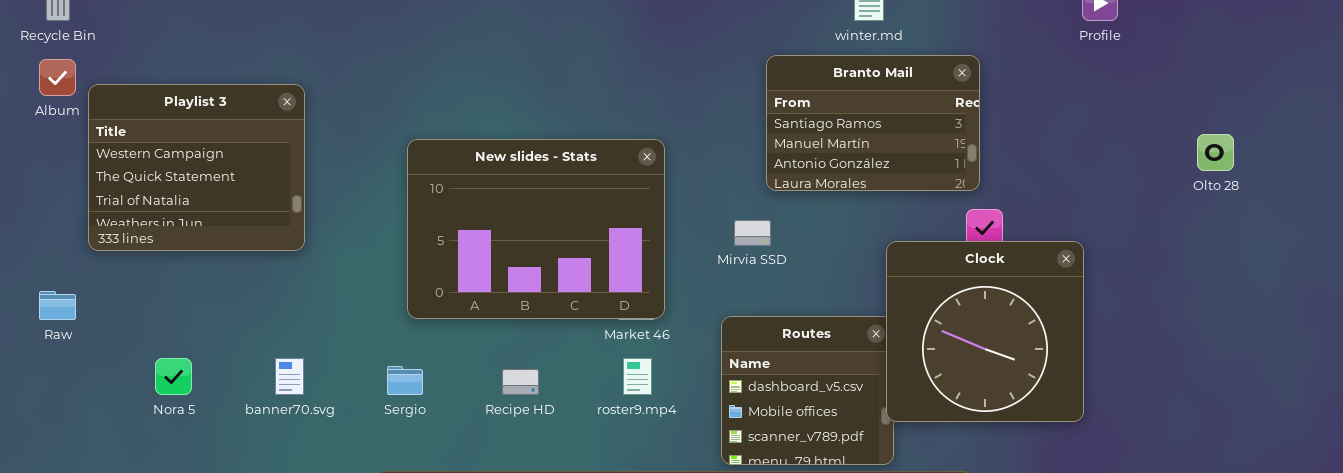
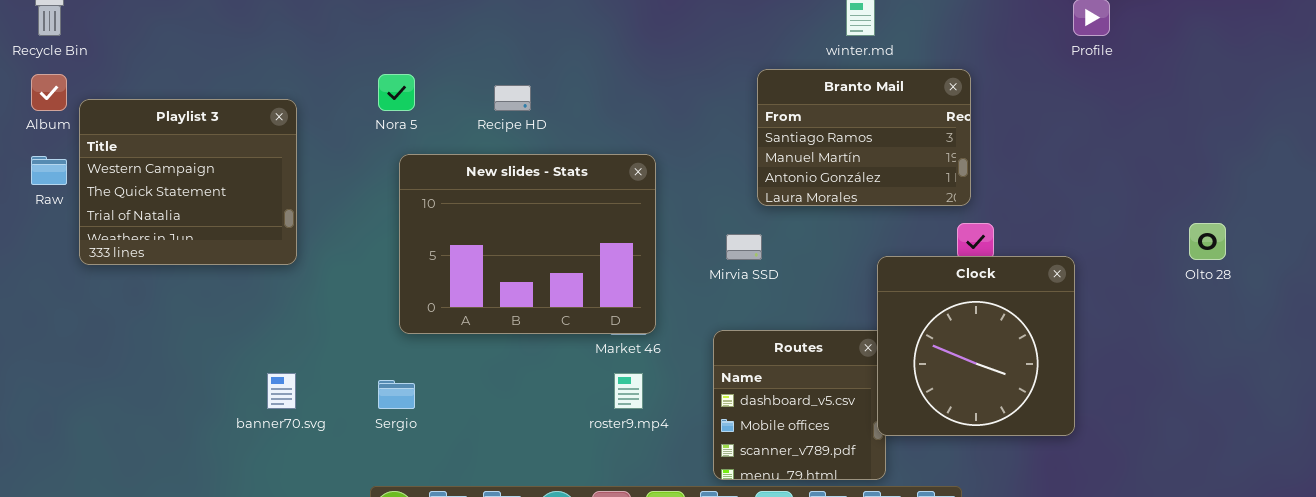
Olto 28: [1197,134,1234,171] -> [1189,223,1226,260], moved
Raw: [39,291,76,320] -> [31,156,67,185], moved
Nora 5: [155,358,192,395] -> [378,74,415,111], moved
Recipe HD: [502,369,539,395] -> [494,85,531,111], moved

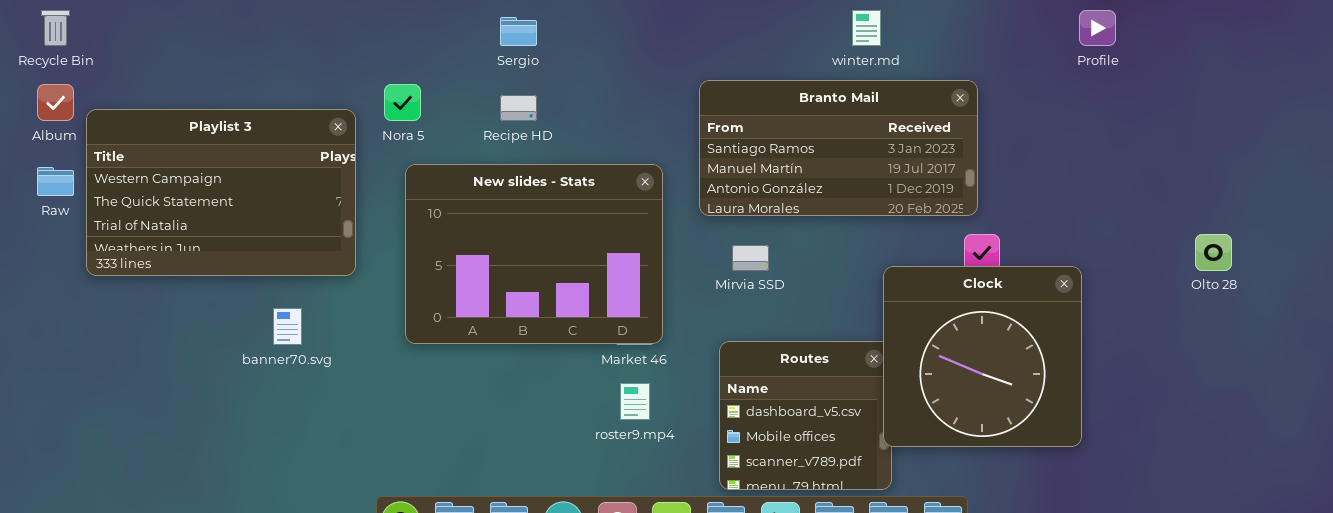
Branto Mail: [757,69,971,206] -> [699,80,978,216], resized
Playlist 3: [79,99,297,265] -> [86,109,356,276], resized
banner70.svg: [267,373,296,409] -> [273,308,302,345], moved
Sergio: [378,380,415,409] -> [500,17,537,46], moved

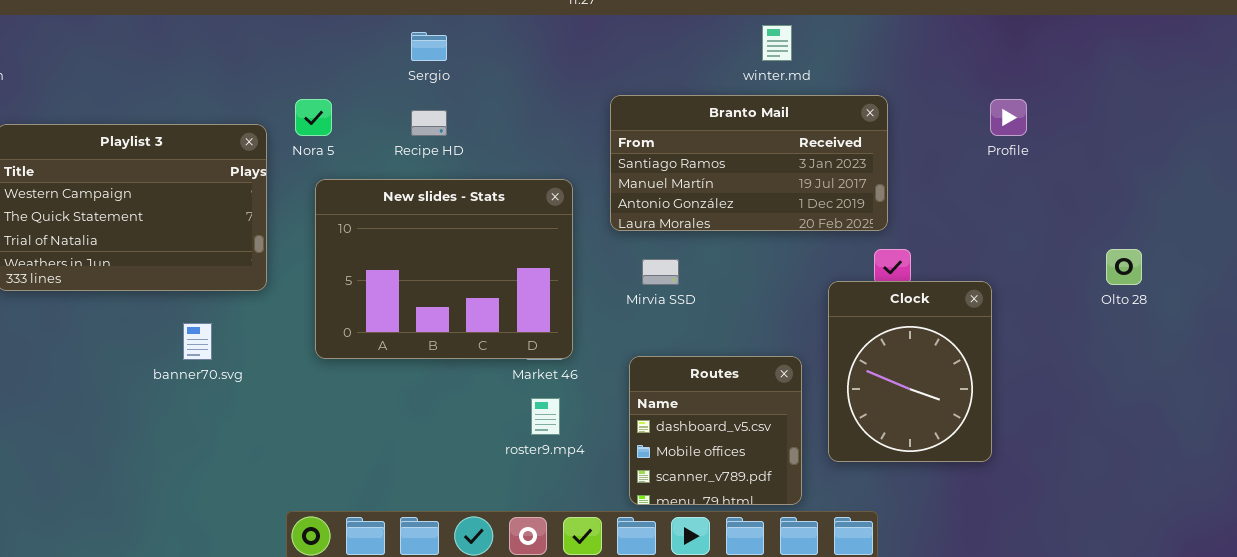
Profile: [1079,10,1116,46] -> [990,99,1027,136], moved
Clock: [883,266,1082,447] -> [828,281,992,462], resized

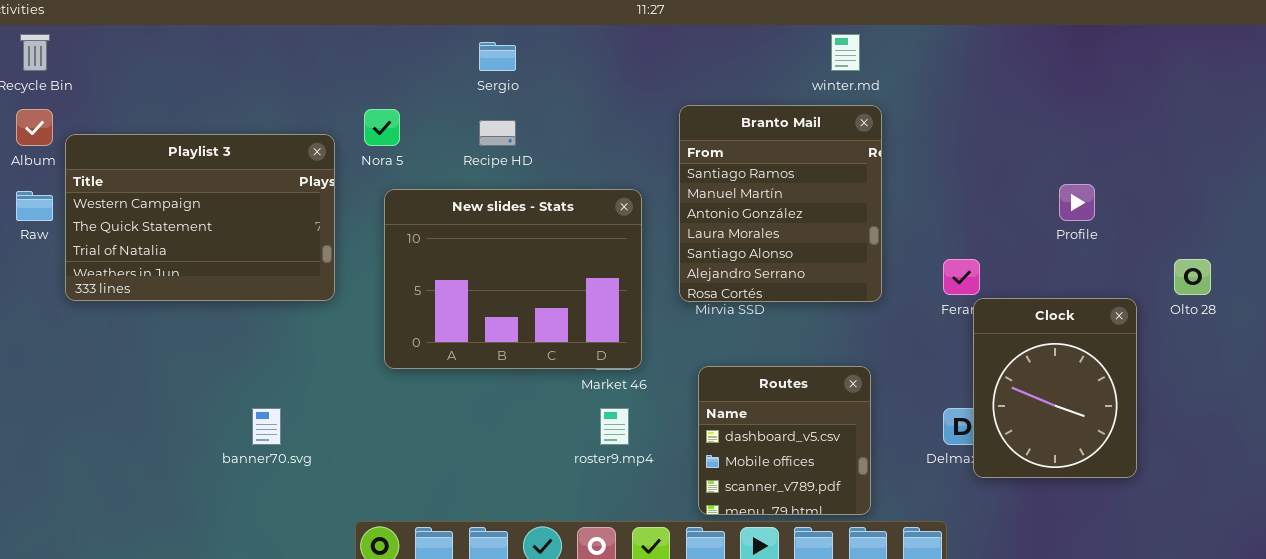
Branto Mail: [610,95,888,231] -> [679,105,882,302], resized
Profile: [990,99,1027,136] -> [1059,184,1095,221], moved
Clock: [828,281,992,462] -> [973,298,1137,478], moved
banner70.svg: [183,323,212,360] -> [252,408,281,445], moved

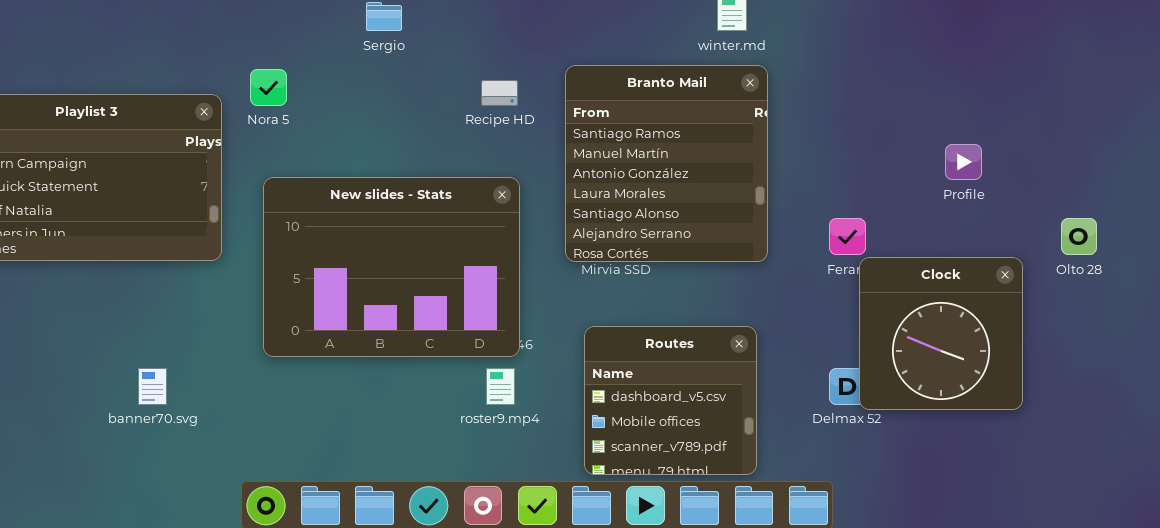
Recipe HD: [479,120,516,146] -> [481,80,518,106], moved
New slides - Stats: [384,189,642,369] -> [263,177,520,357], moved
Clock: [973,298,1137,478] -> [859,257,1023,410], resized

